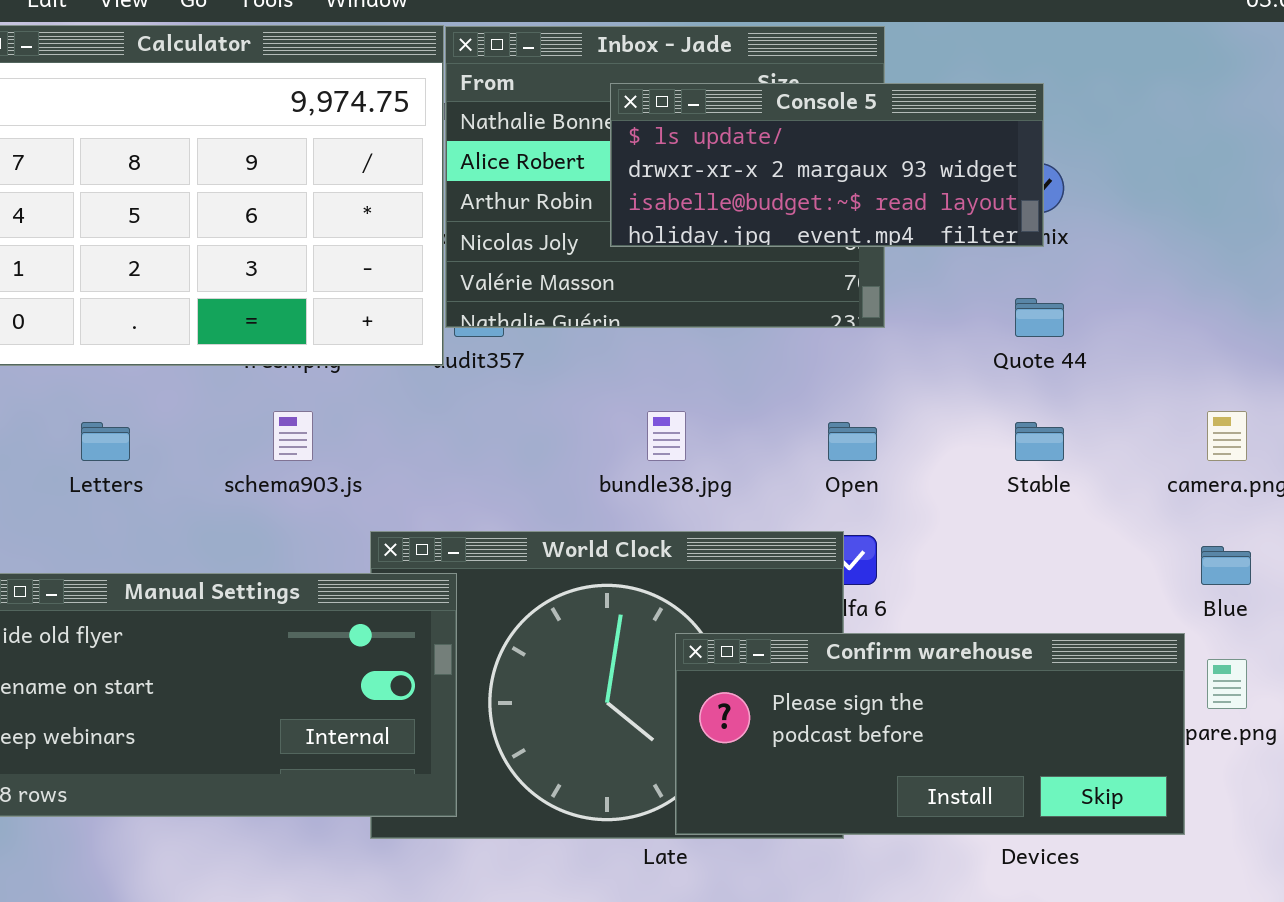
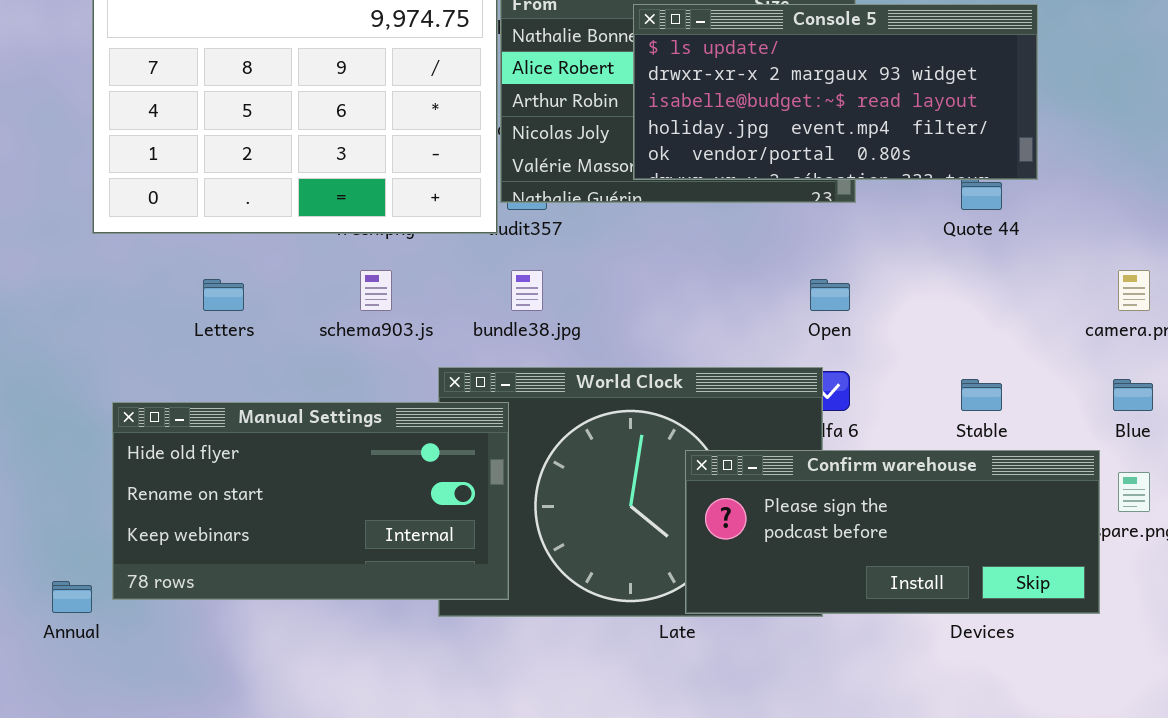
Console 5: [610,83,1044,247] -> [633,4,1038,180], resized
bundle38.jpg: [647,411,686,461] -> [511,270,543,311], moved
Stable: [1015,422,1064,461] -> [961,379,1002,411], moved

